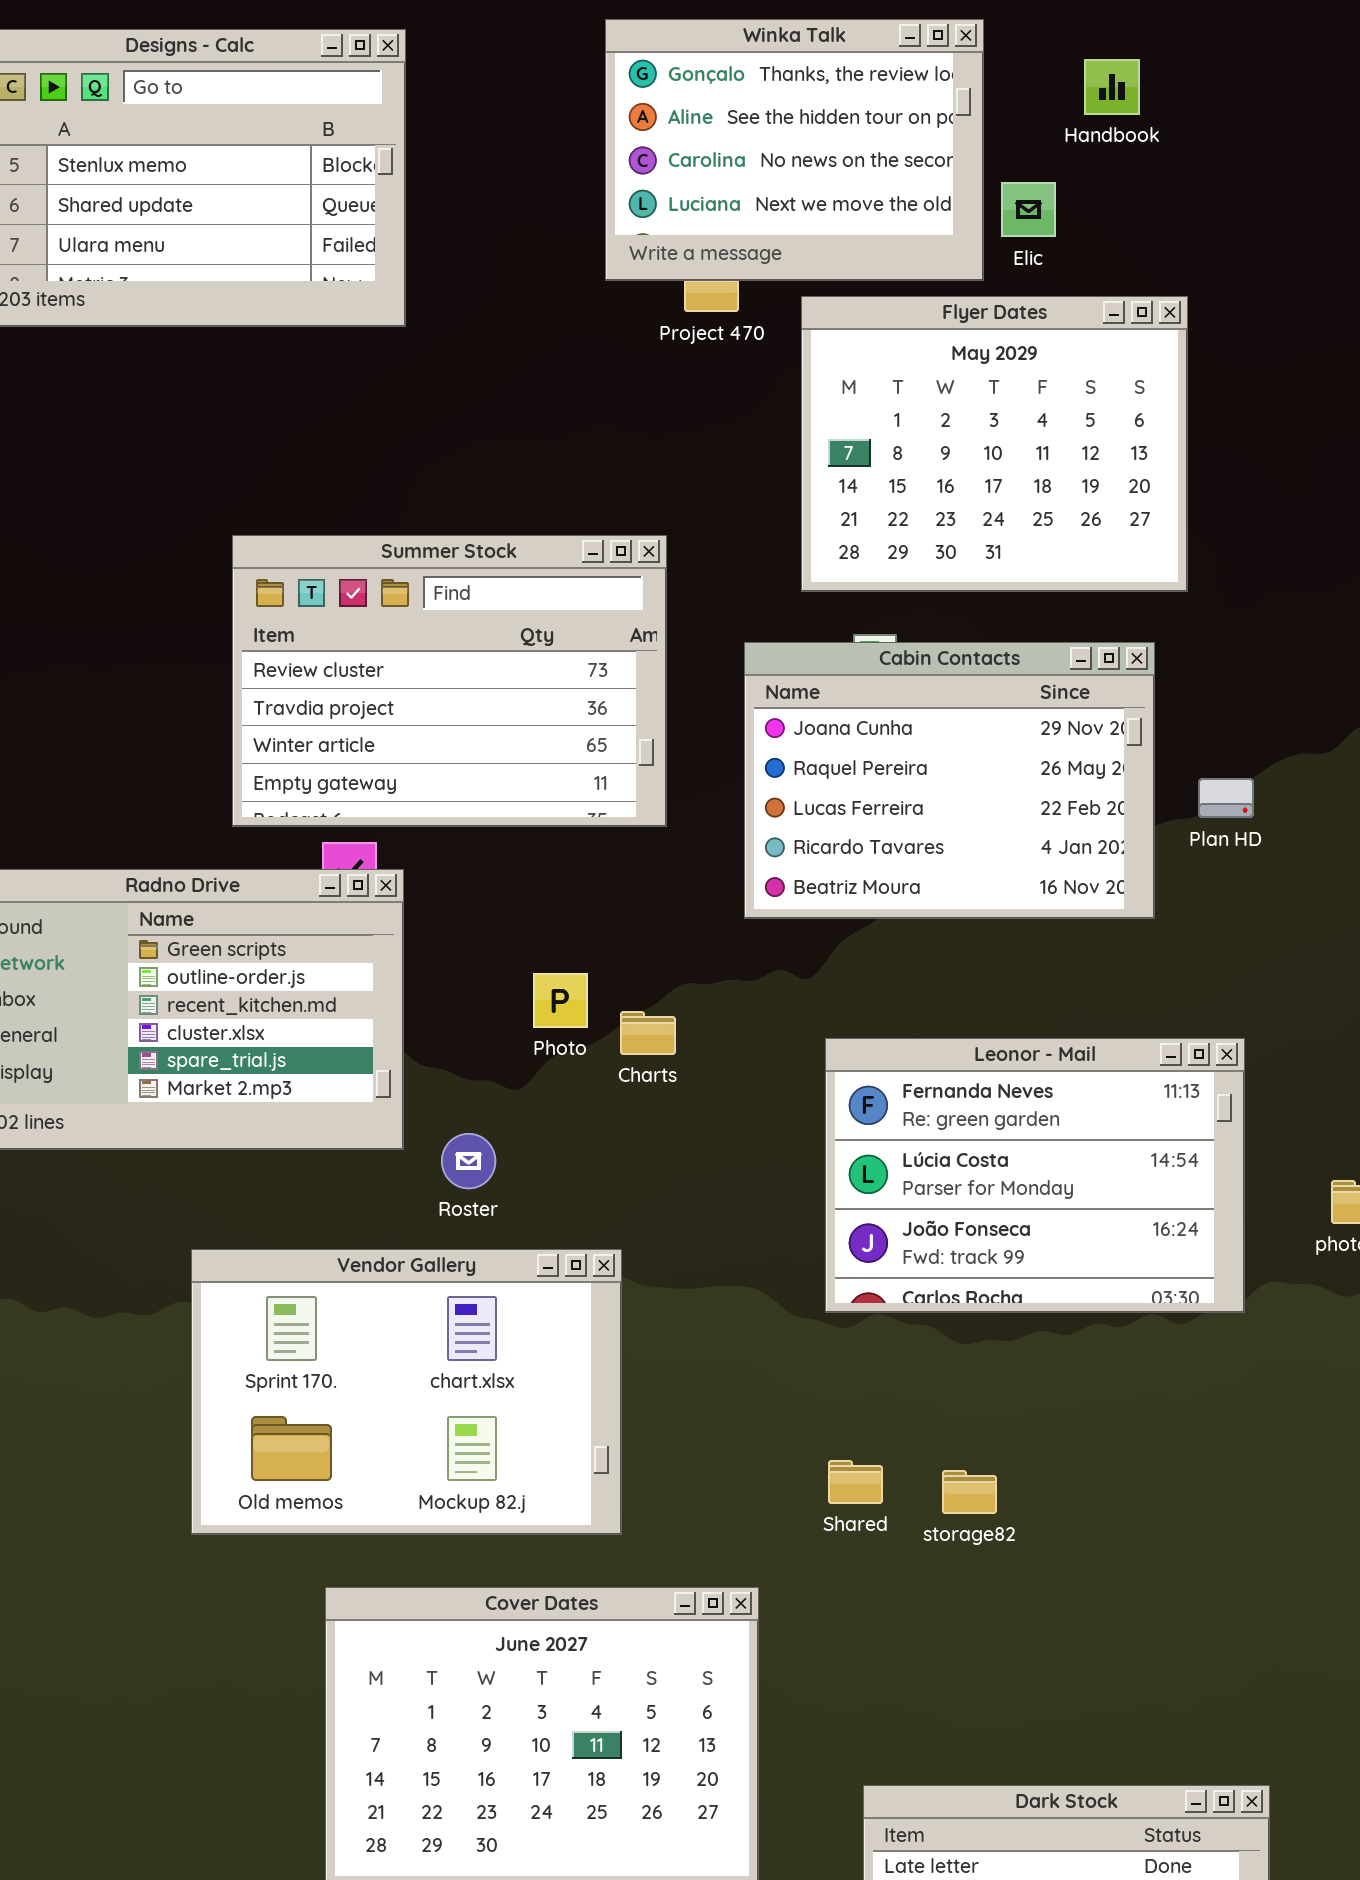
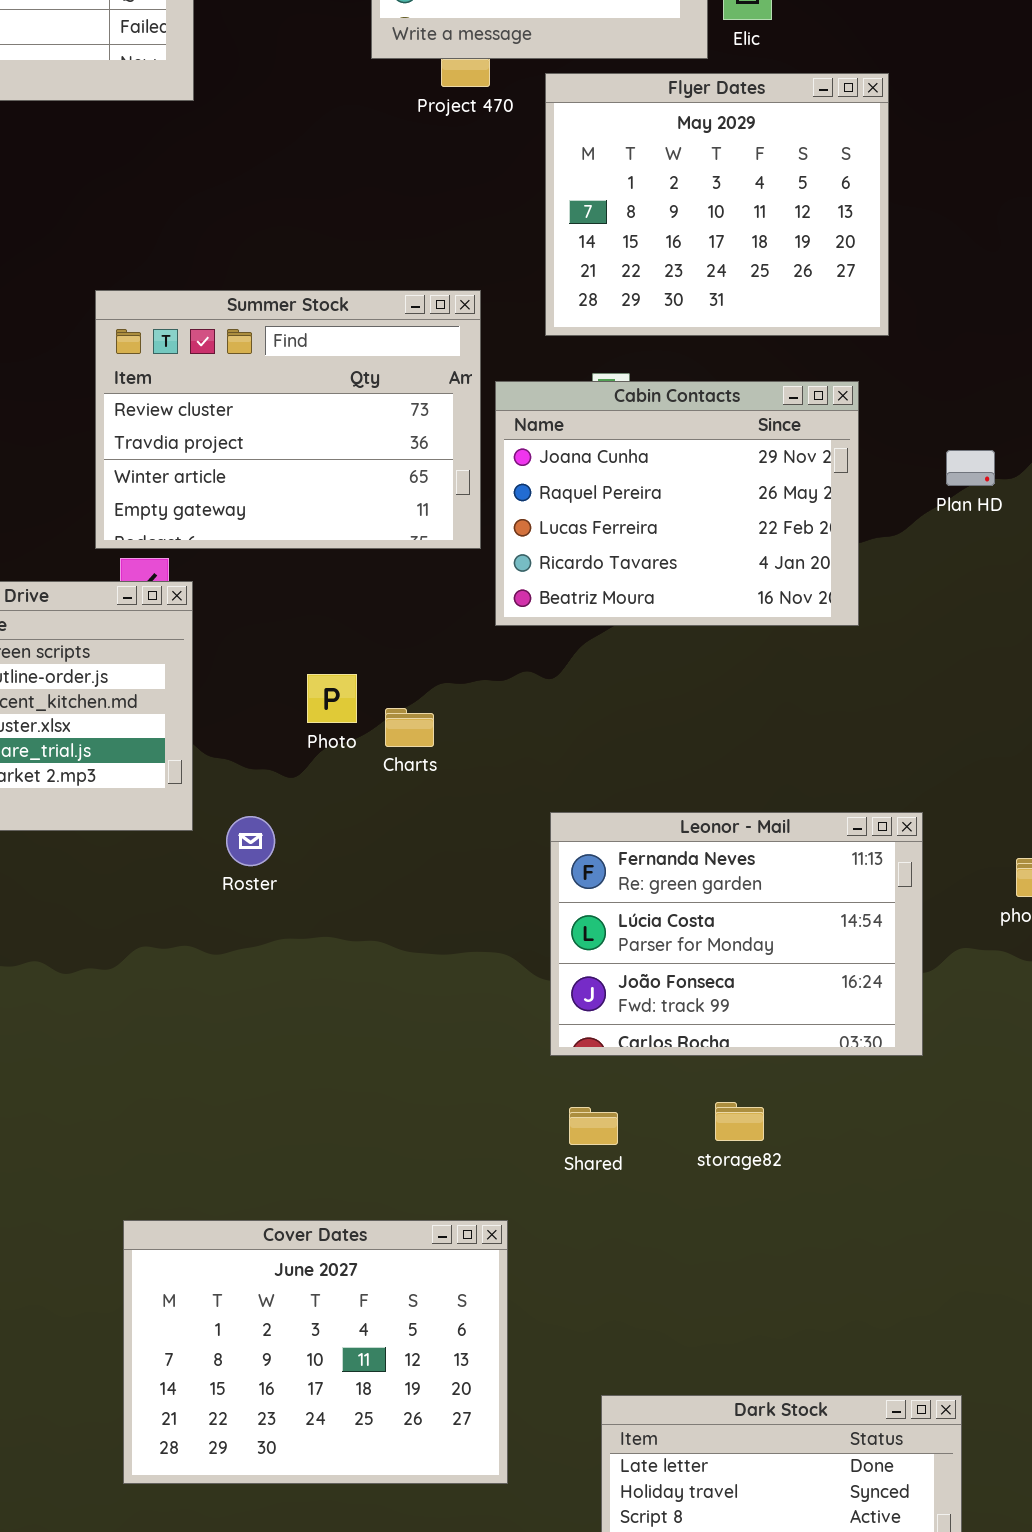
Summer Stock: [232,535,667,827] -> [95,290,481,549], moved
Plan HD: [1198,778,1254,818] -> [946,450,995,486], moved
Leonor - Mail: [825,1038,1245,1313] -> [550,812,923,1056], moved
Vendor Gallery: [191,1249,622,1535] -> none, closed
storage82: [942,1470,997,1514] -> [715,1102,764,1141], moved

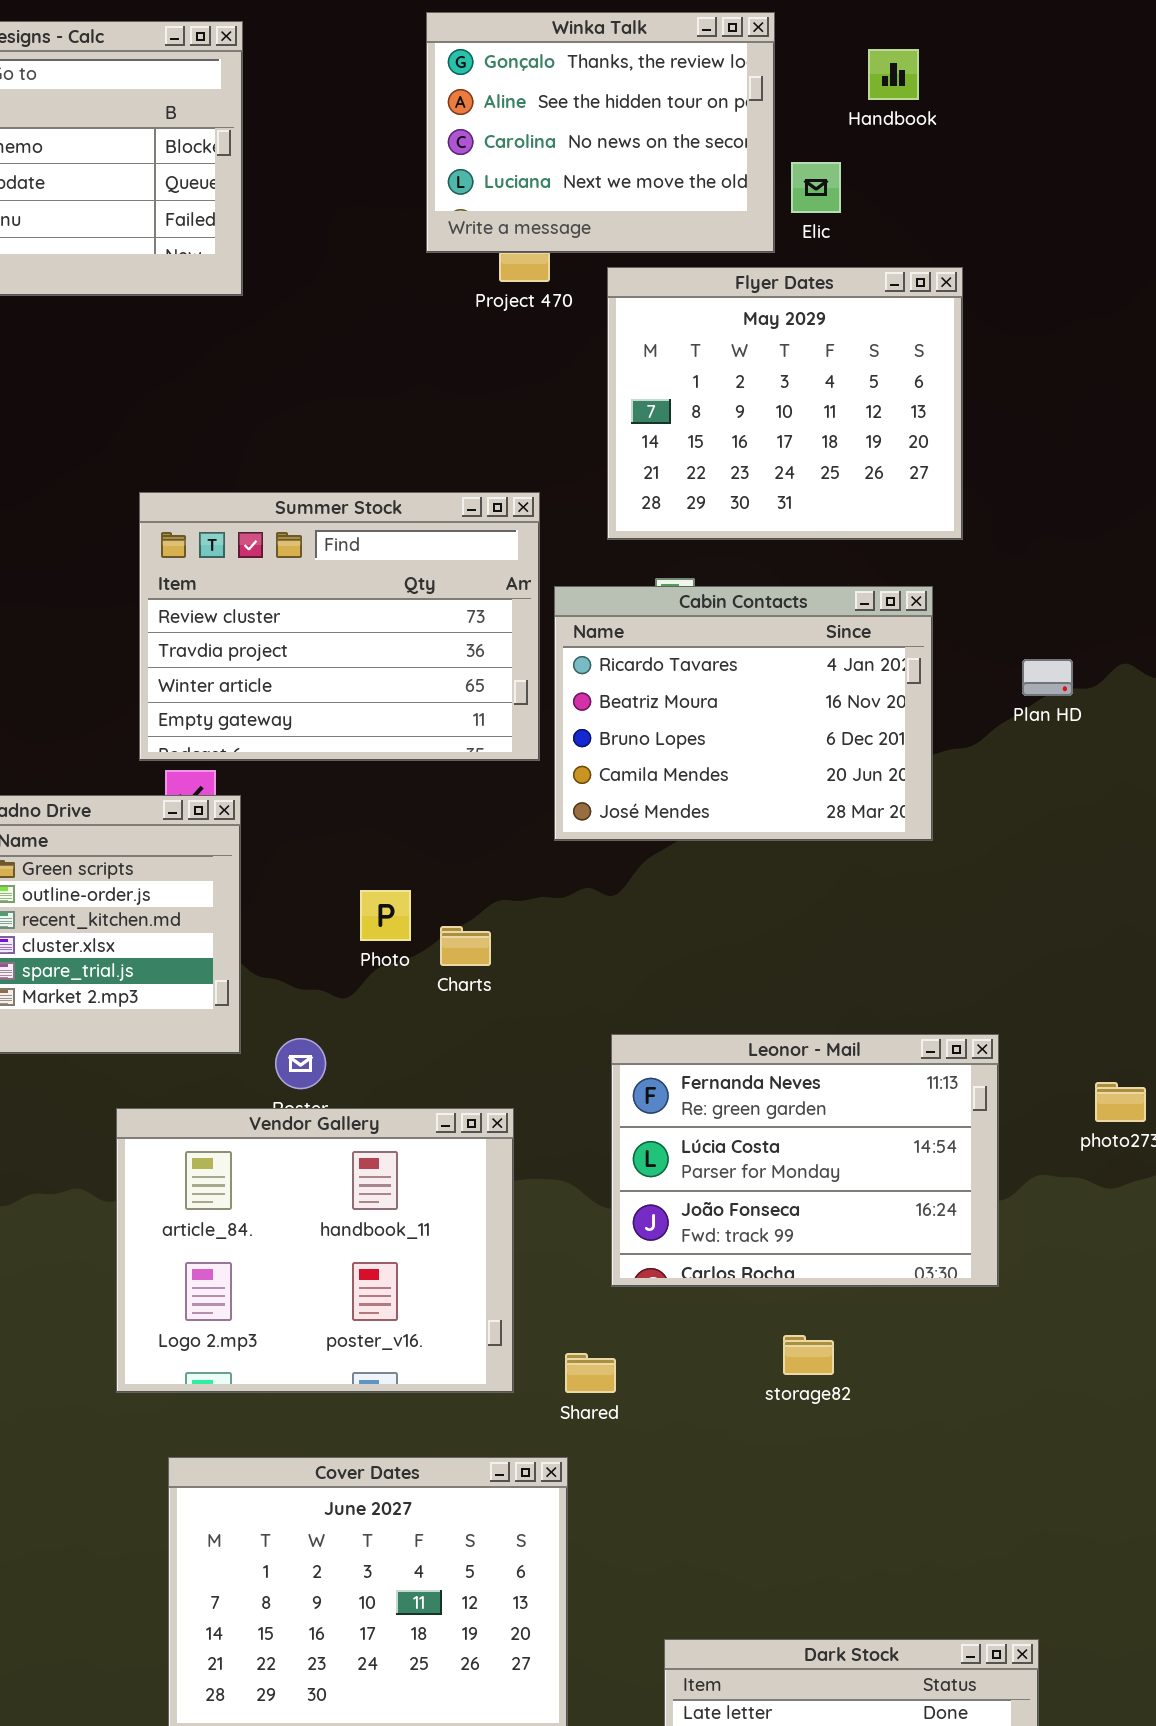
Cabin Contacts: [495,381,859,626] -> [554,586,933,841], scrolled down 3 rows
Vendor Gallery: none -> [116,1108,514,1393], opened
Shared: [569,1107,618,1145] -> [565,1353,616,1393], moved

